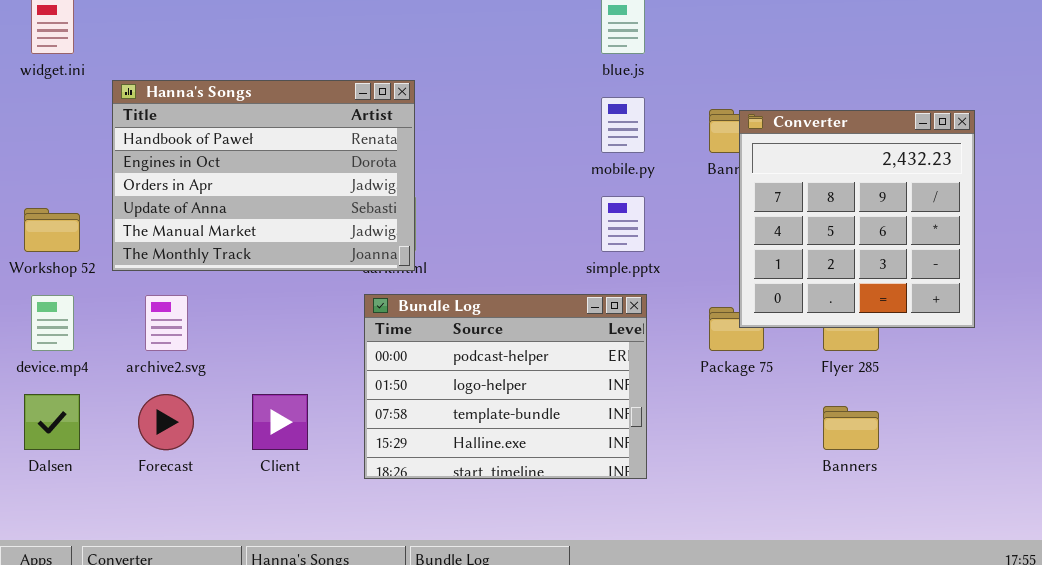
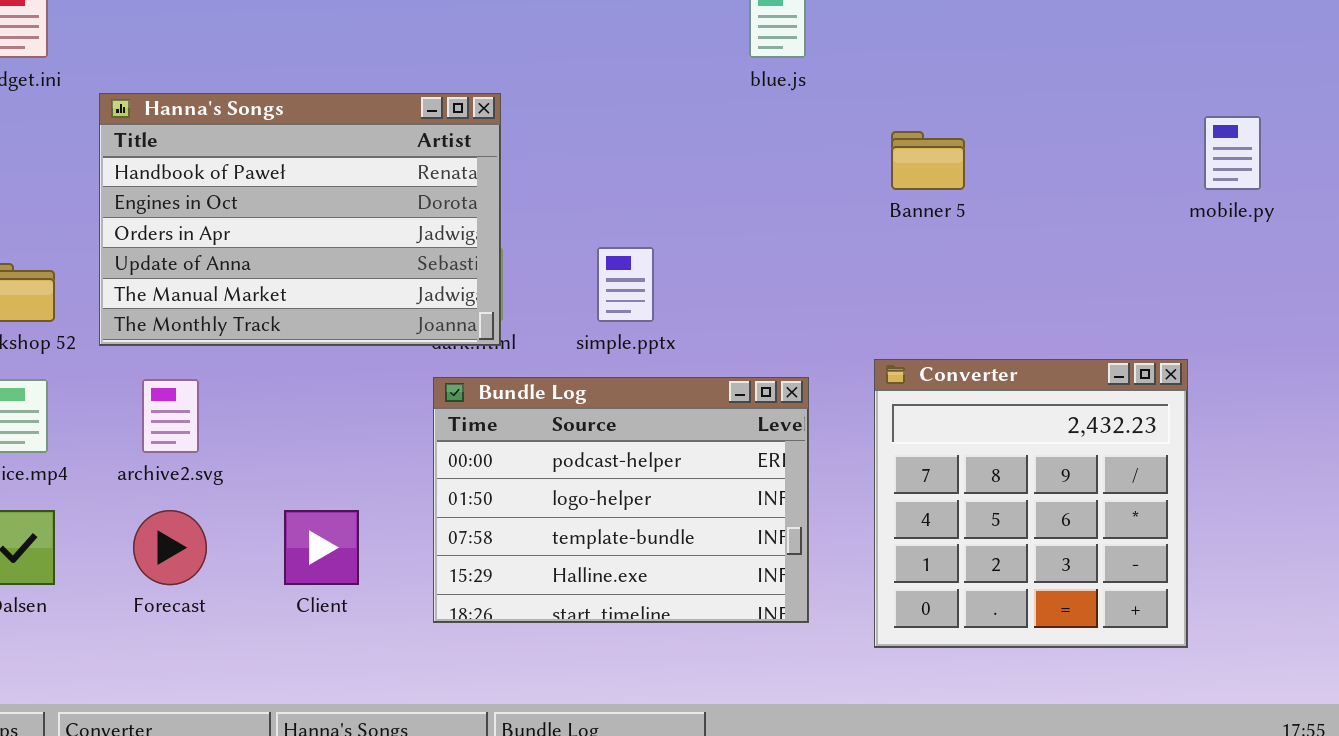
mobile.py: [601,97,645,153] -> [1204,116,1261,190], moved
Converter: [739,110,975,328] -> [874,359,1188,648], moved
simple.pptx: [601,196,645,252] -> [597,247,654,322], moved

